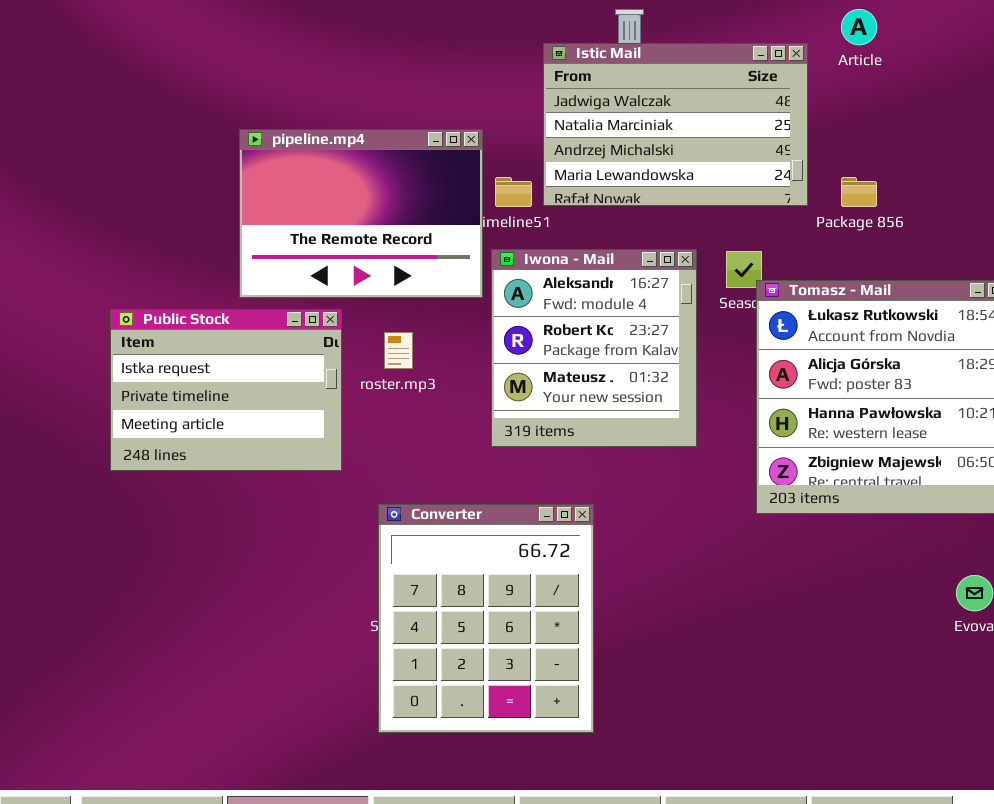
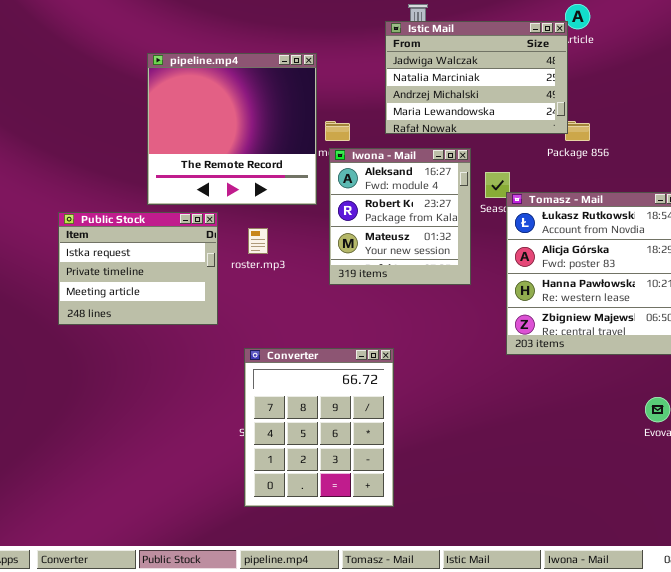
Istic Mail: [543,43,808,206] -> [385,21,568,134], moved
pipeline.mp4: [239,129,483,298] -> [147,53,317,205], resized
Iwona - Mail: [491,249,697,447] -> [329,148,471,285], moved

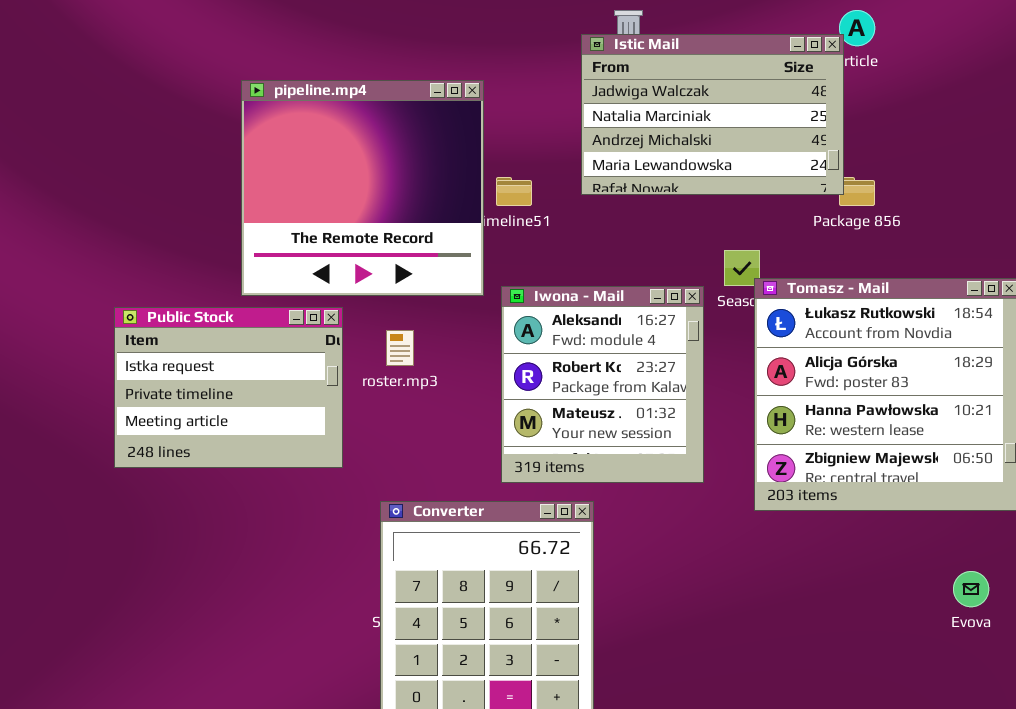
Iwona - Mail: [329,148,471,285] -> [501,286,704,483], moved

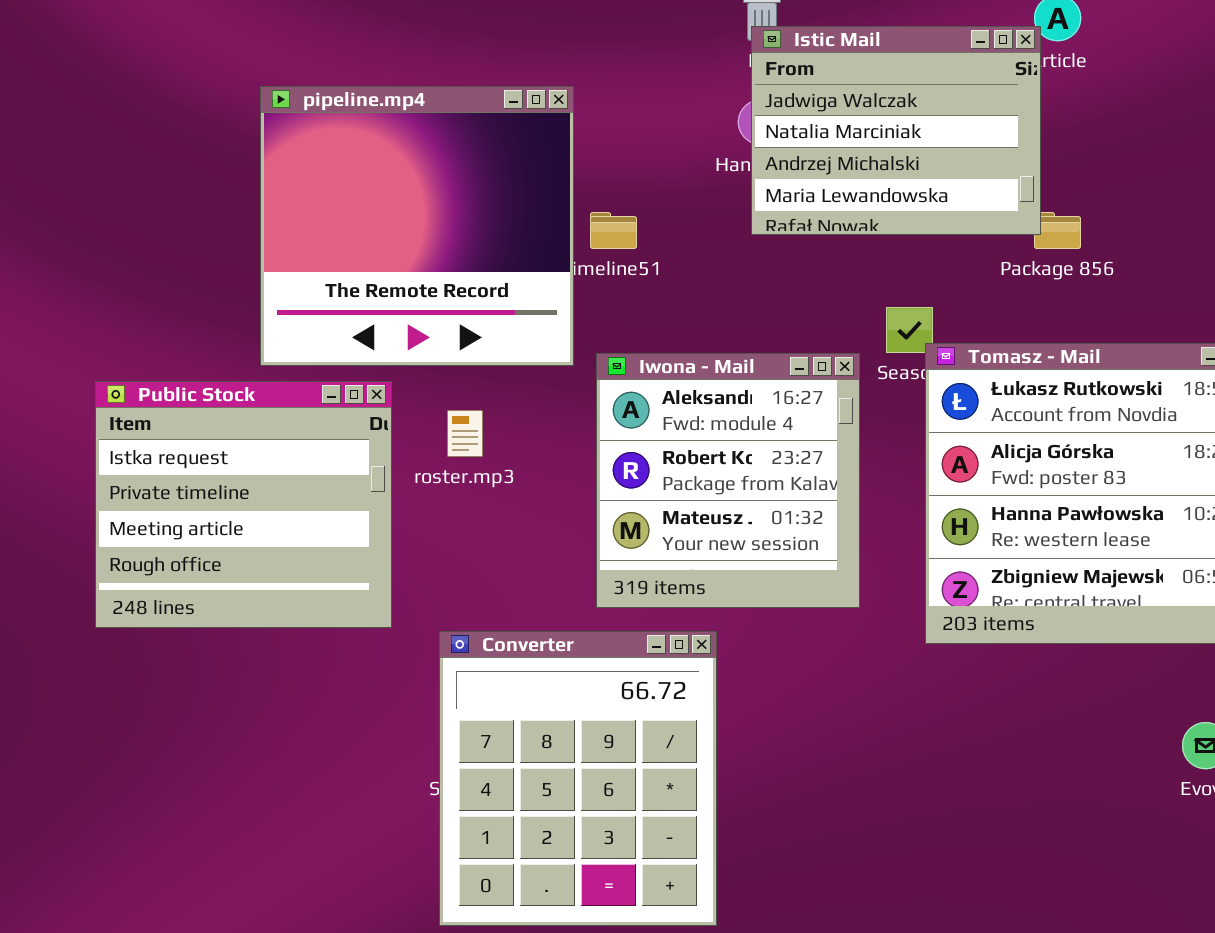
Istic Mail: [581,34,844,195] -> [751,26,1041,235], resized
Public Stock: [114,307,343,468] -> [95,381,392,628], resized

